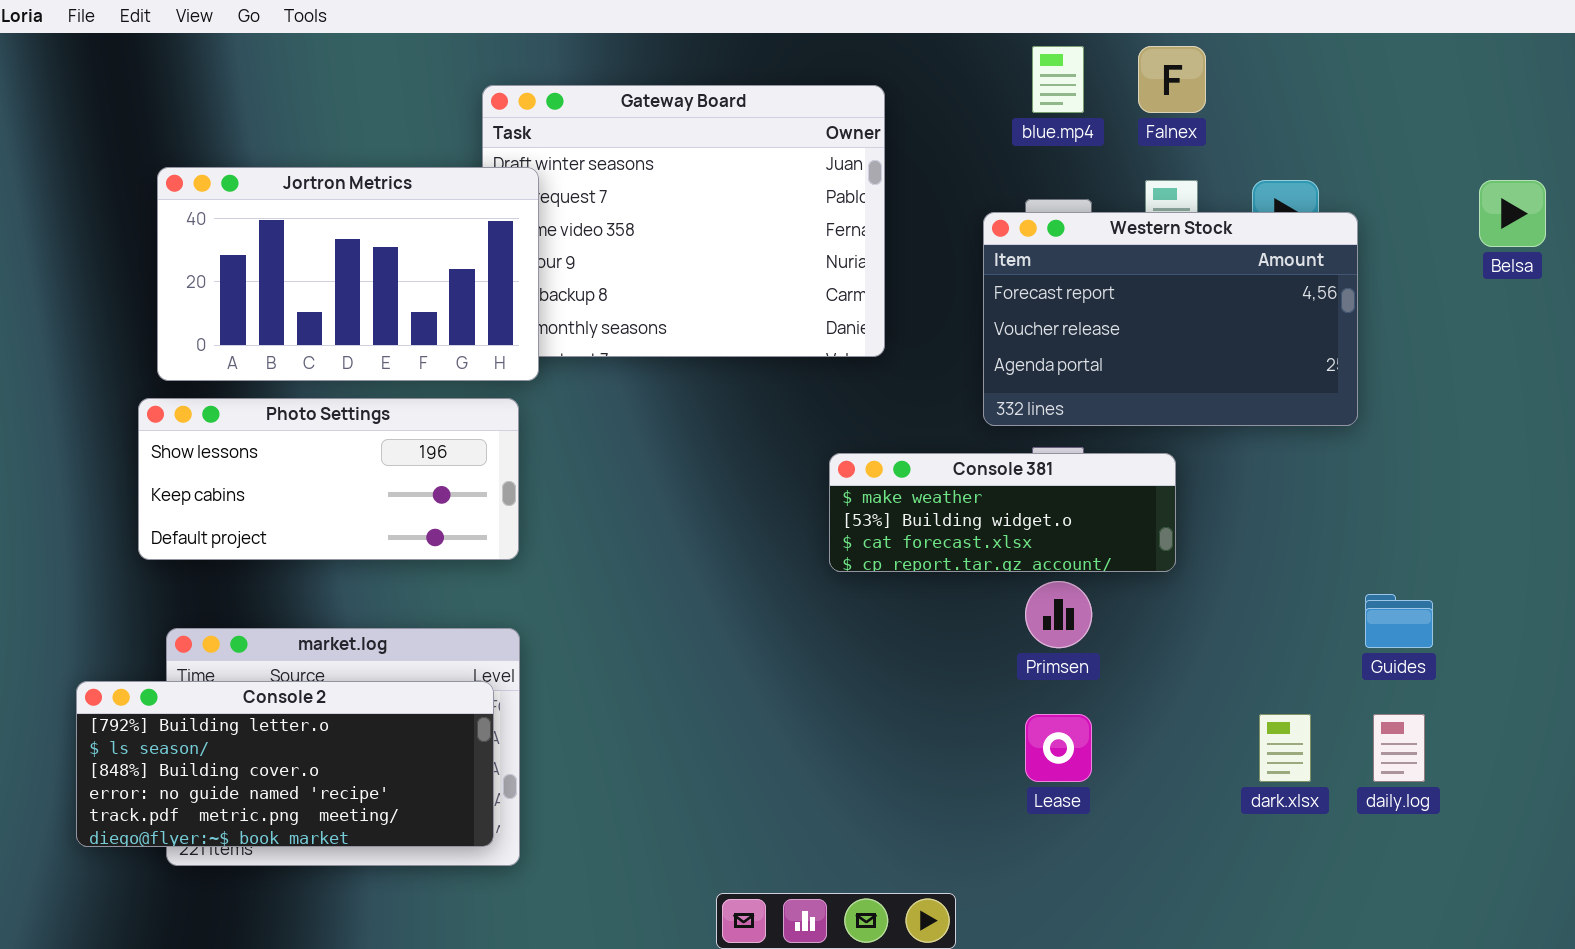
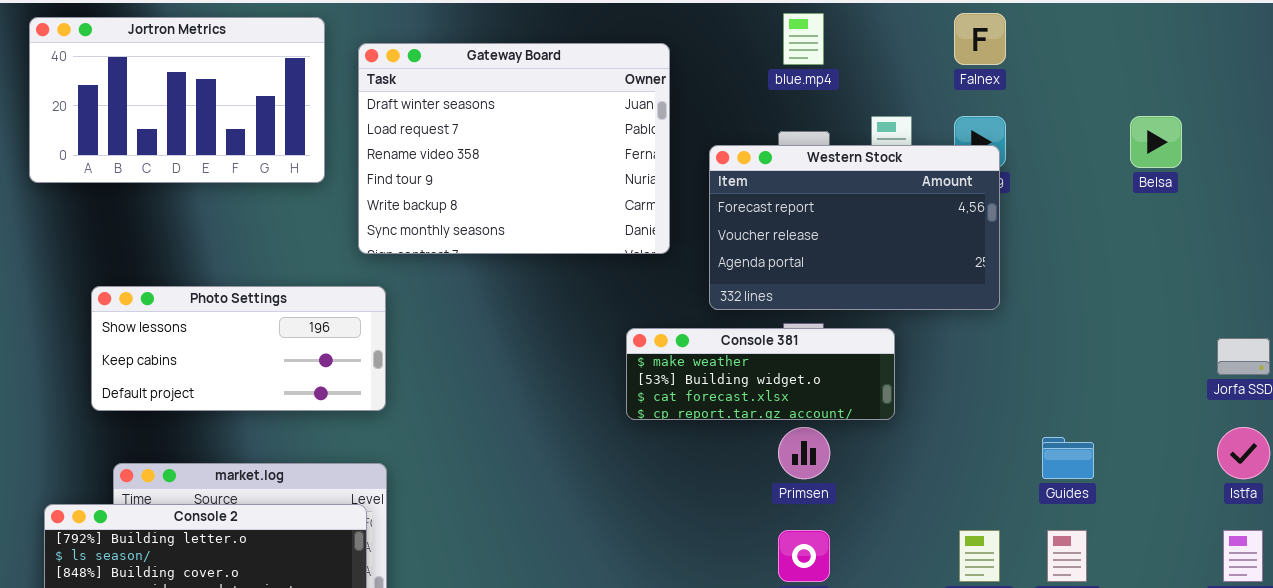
Falnex: [1138,46,1206,113] -> [954,13,1006,65], moved
Jortron Metrics: [157,167,539,381] -> [29,17,325,183], moved
Western Stock: [983,212,1358,426] -> [709,145,1000,310], moved

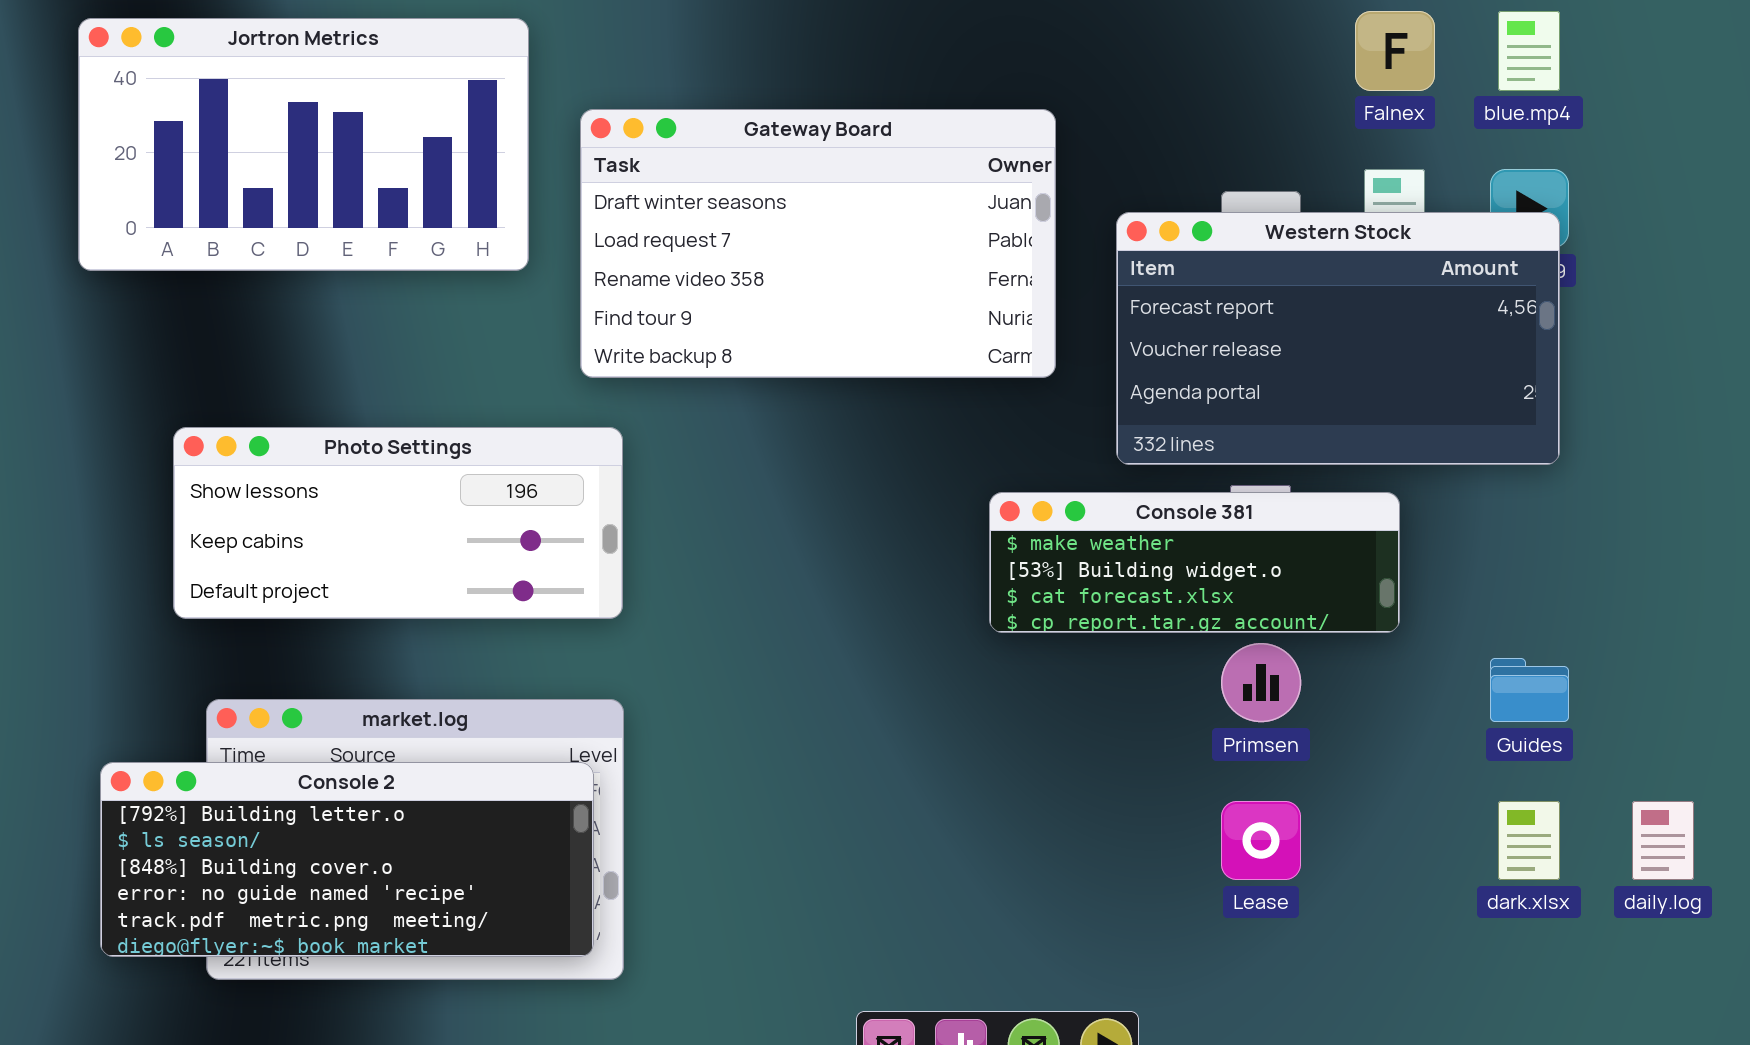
blue.mp4: [783,13,824,65] -> [1498,11,1560,91], moved
Falnex: [954,13,1006,65] -> [1355,11,1435,91], moved
Gateway Board: [358,43,670,254] -> [580,109,1056,378], resized
Guides: [1042,437,1094,479] -> [1490,658,1569,722], moved

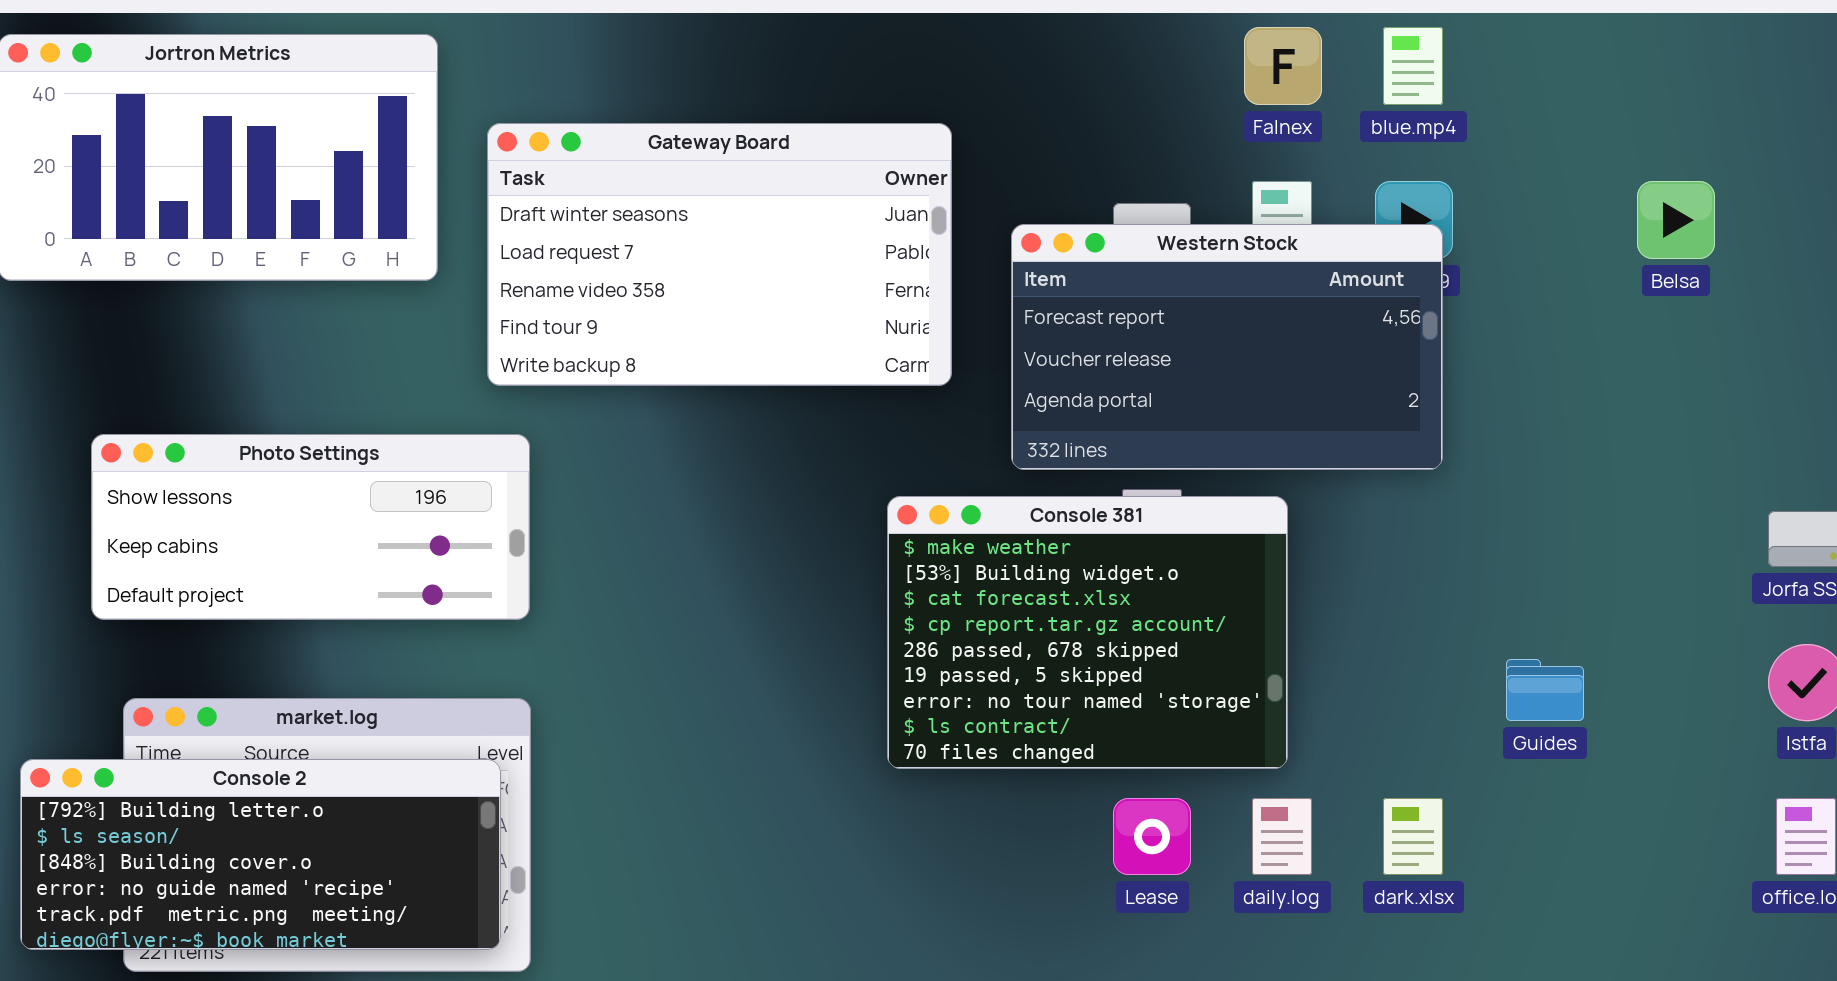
Console 381: [989,492,1400,633] -> [887,496,1288,769], resized
Guides: [1490,658,1569,722] -> [1506,659,1584,721], moved
daily.log: [1632,801,1694,880] -> [1252,798,1312,875], moved

